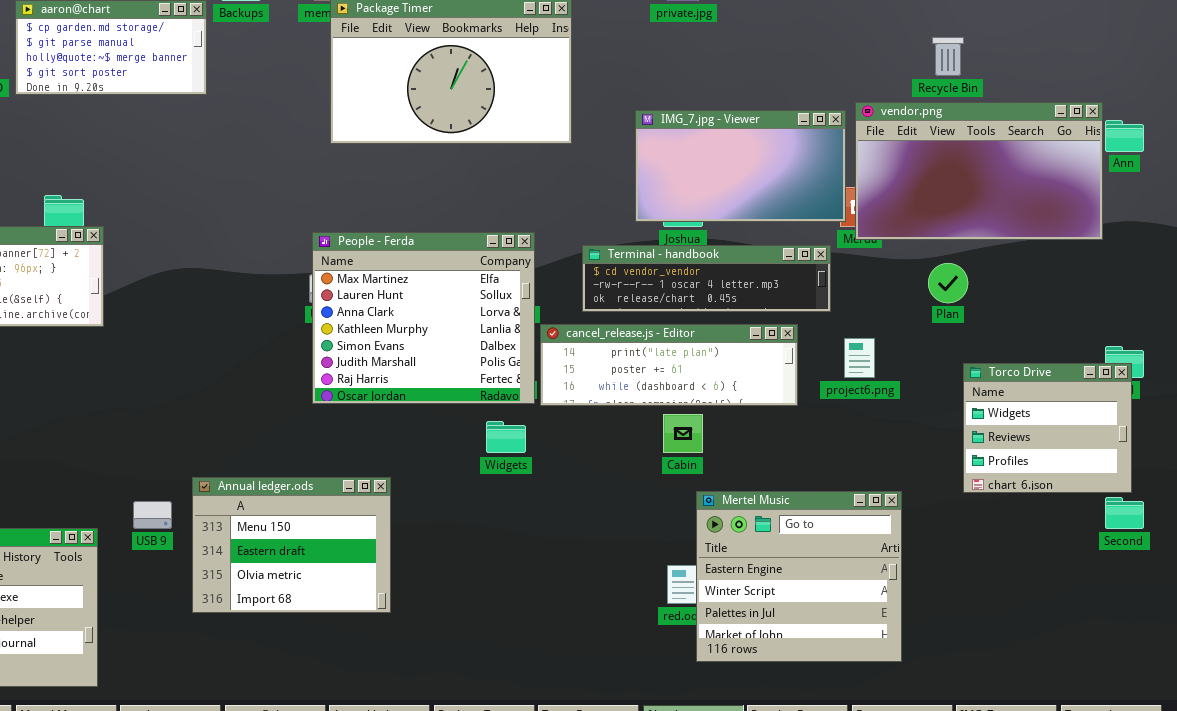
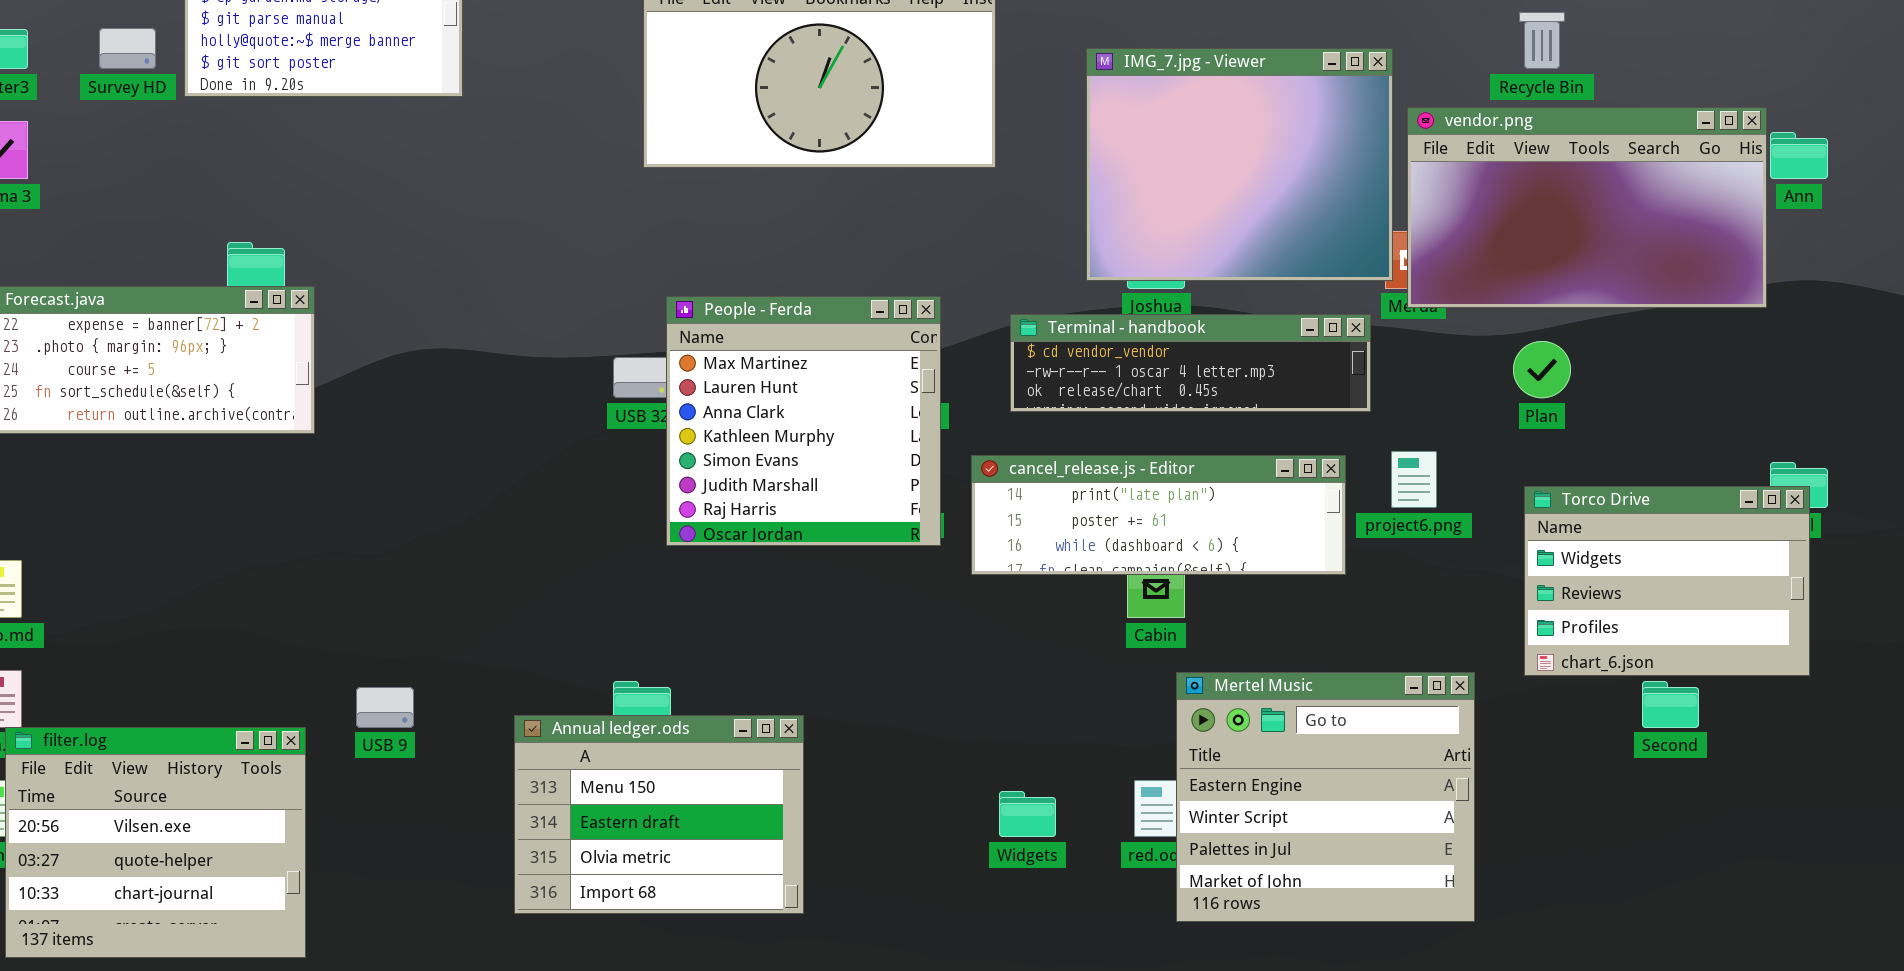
IMG_7.jpg - Viewer: [635,110,846,222] -> [1086,48,1393,281], resized
People - Ferda: [312,232,535,404] -> [666,296,941,546], resized
cancel_release.js - Editor: [540,324,798,406] -> [971,455,1346,575], moved
Torco Drive: [963,363,1132,493] -> [1524,486,1810,676], resized
Widgets: [486,421,526,453] -> [999,791,1056,837], moved
Annual ledger.ods: [192,477,391,613] -> [514,715,804,914], moved
Second: [1105,497,1144,529] -> [1642,681,1699,728], moved

